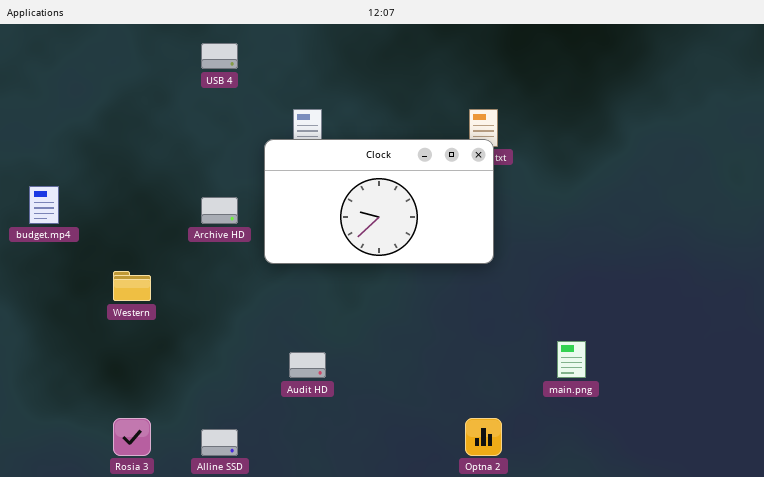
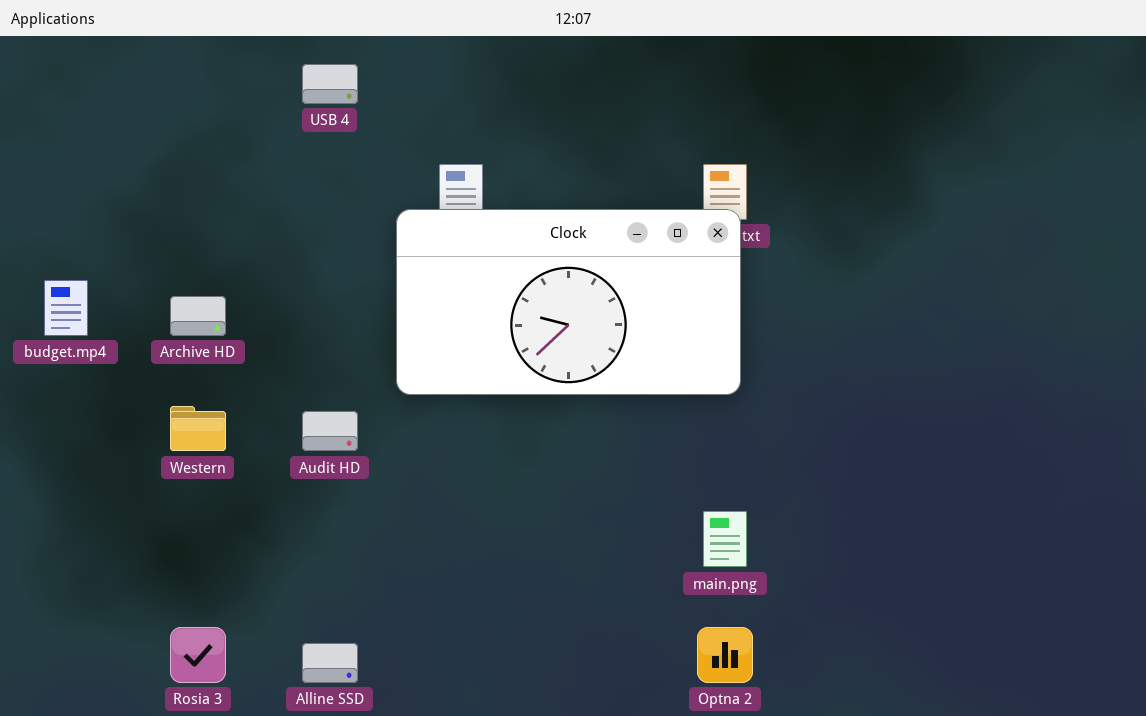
Archive HD: [201,197,238,224] -> [170,296,226,336], moved
main.png: [557,341,586,378] -> [703,511,747,567], moved
Audit HD: [289,352,326,378] -> [302,411,358,451], moved

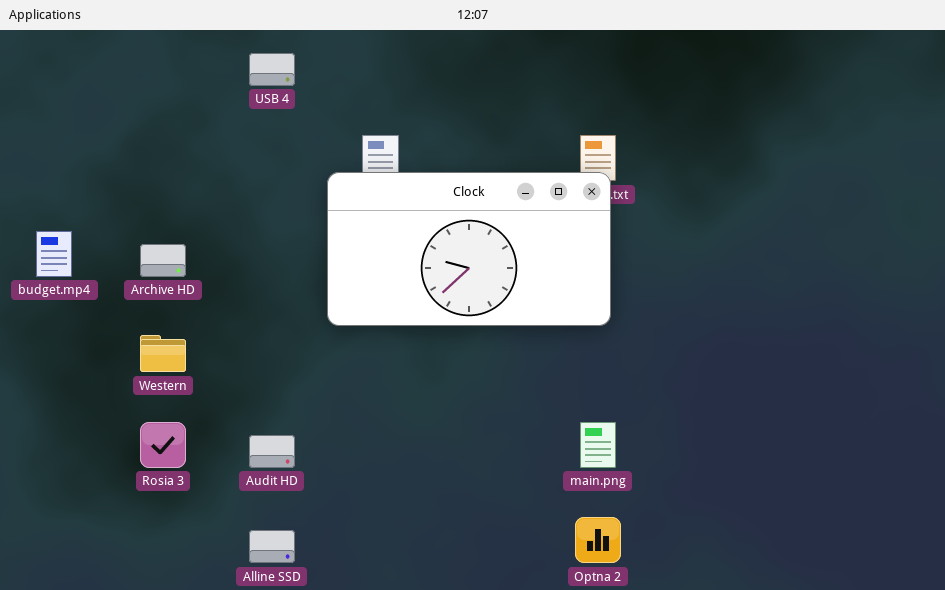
Audit HD: [302,411,358,451] -> [249,435,295,468], moved
Rosia 3: [170,627,226,683] -> [140,422,186,468], moved

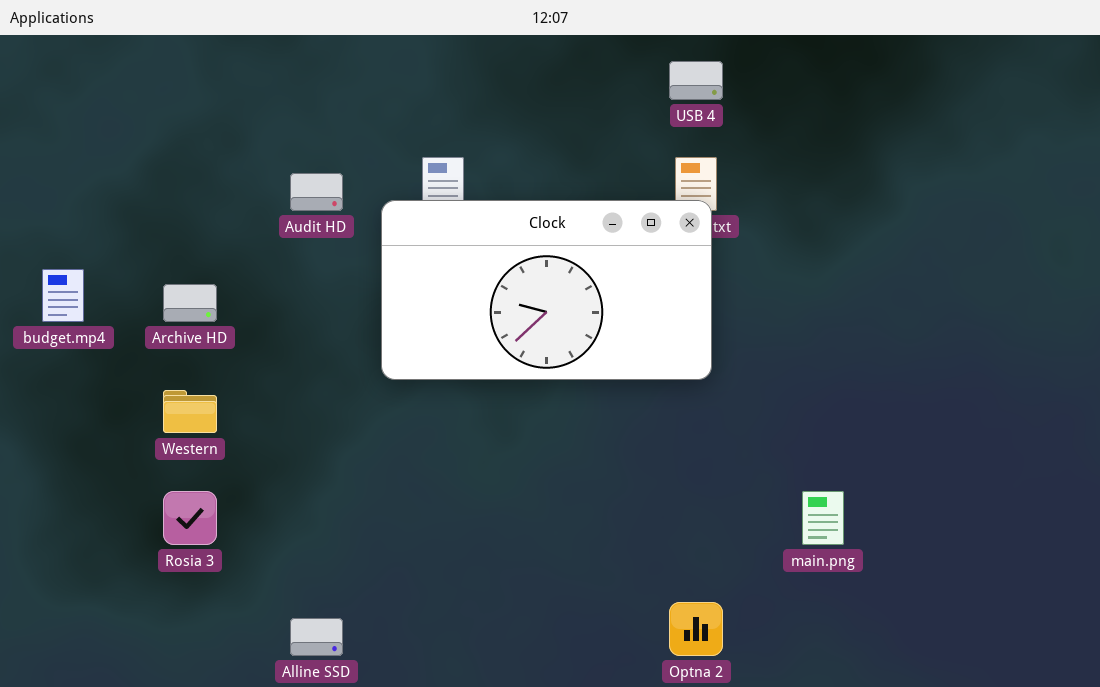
USB 4: [249,53,295,86] -> [669,61,723,100], moved
main.png: [580,422,616,468] -> [802,491,844,545], moved
Audit HD: [249,435,295,468] -> [290,173,343,211], moved

